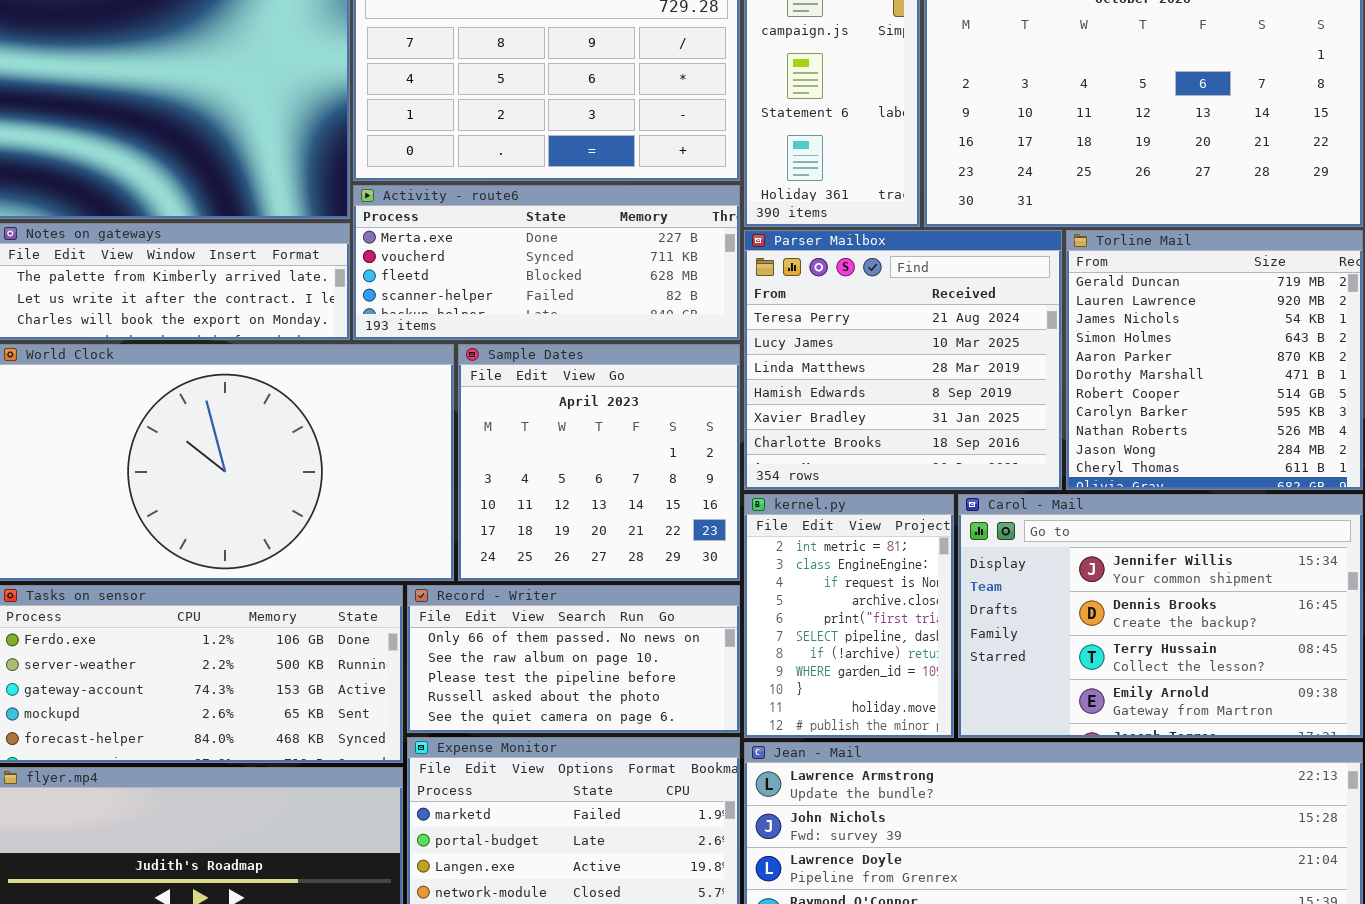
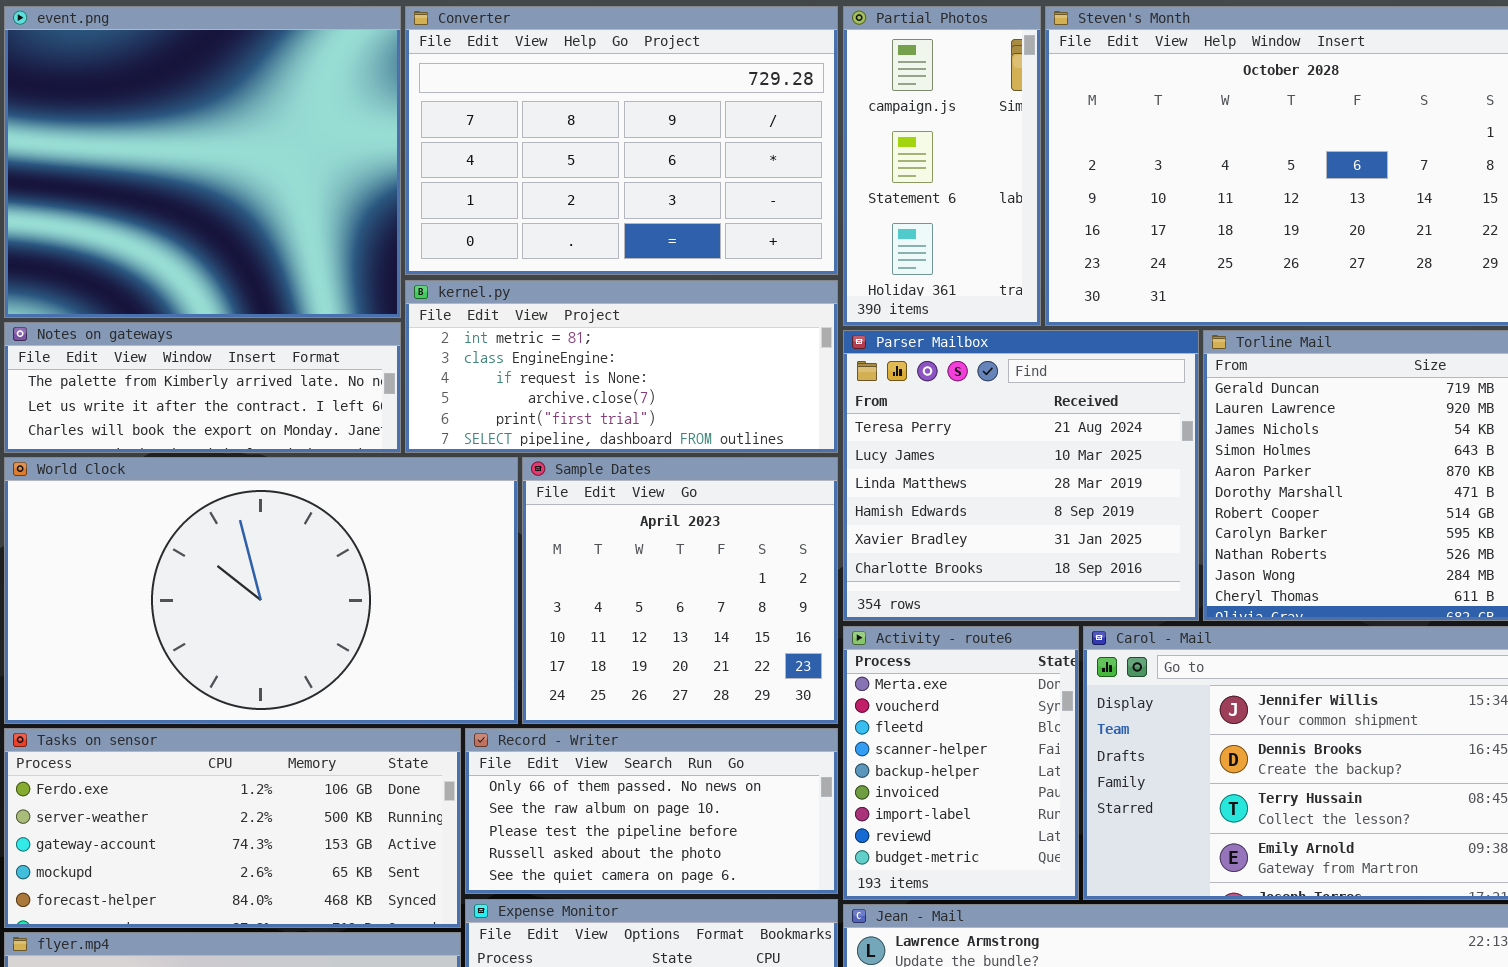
Activity - route6: [353,185,740,340] -> [843,626,1079,900], moved, resized
kernel.py: [744,494,954,738] -> [405,280,838,453], moved, resized

